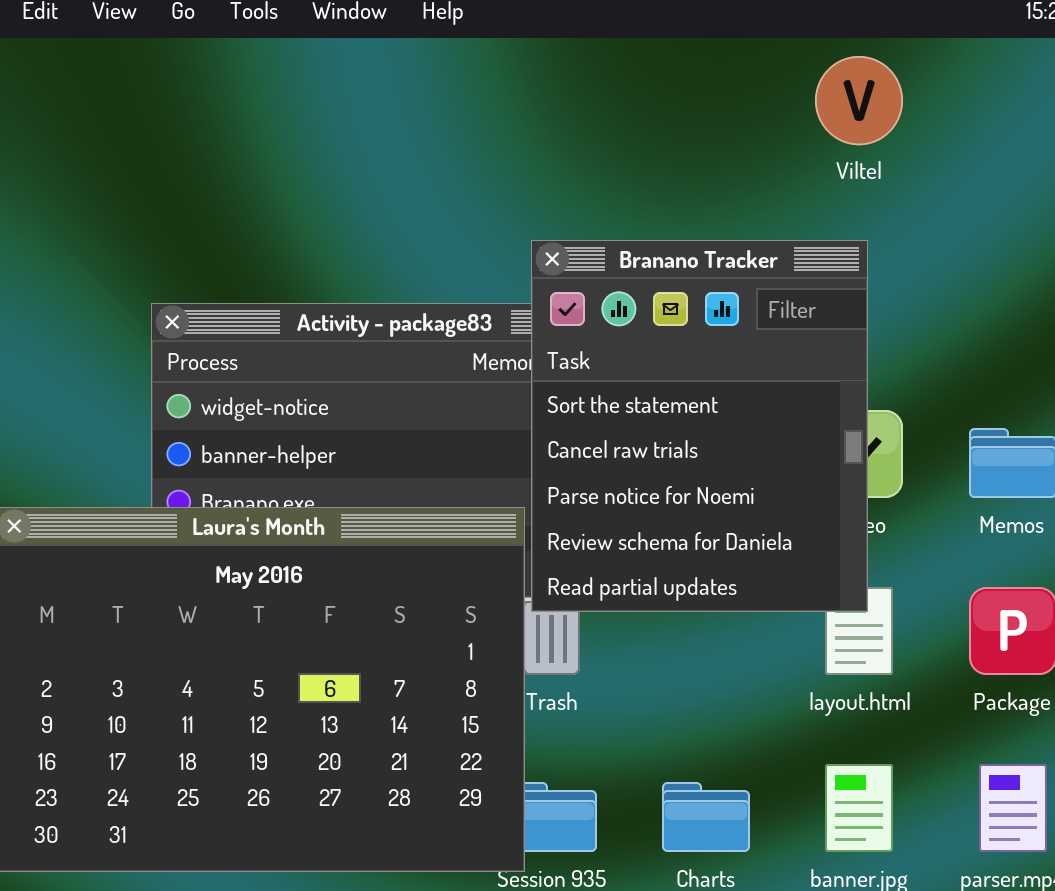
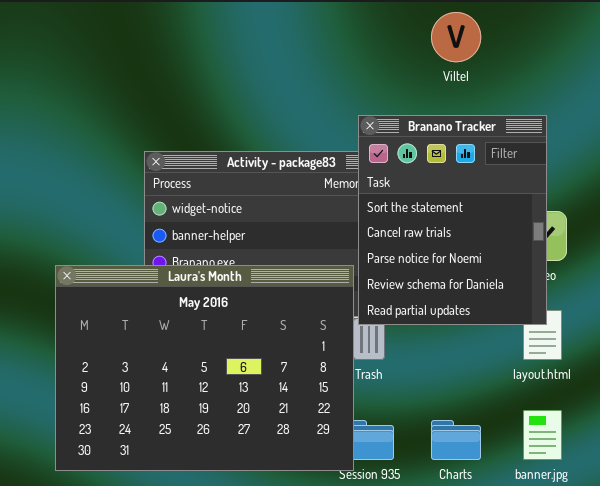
Viltel: [815,56,903,145] -> [431,12,481,62], moved

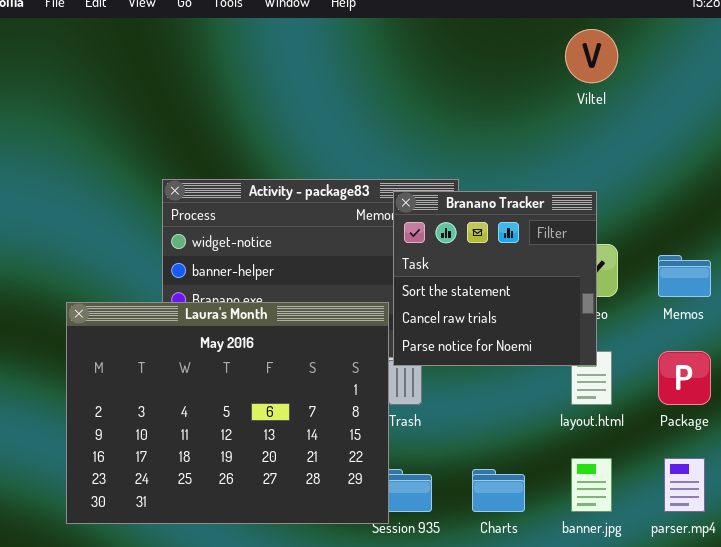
Viltel: [431,12,481,62] -> [565,29,618,83], moved
Branano Tracker: [358,115,547,325] -> [393,191,597,366], resized

